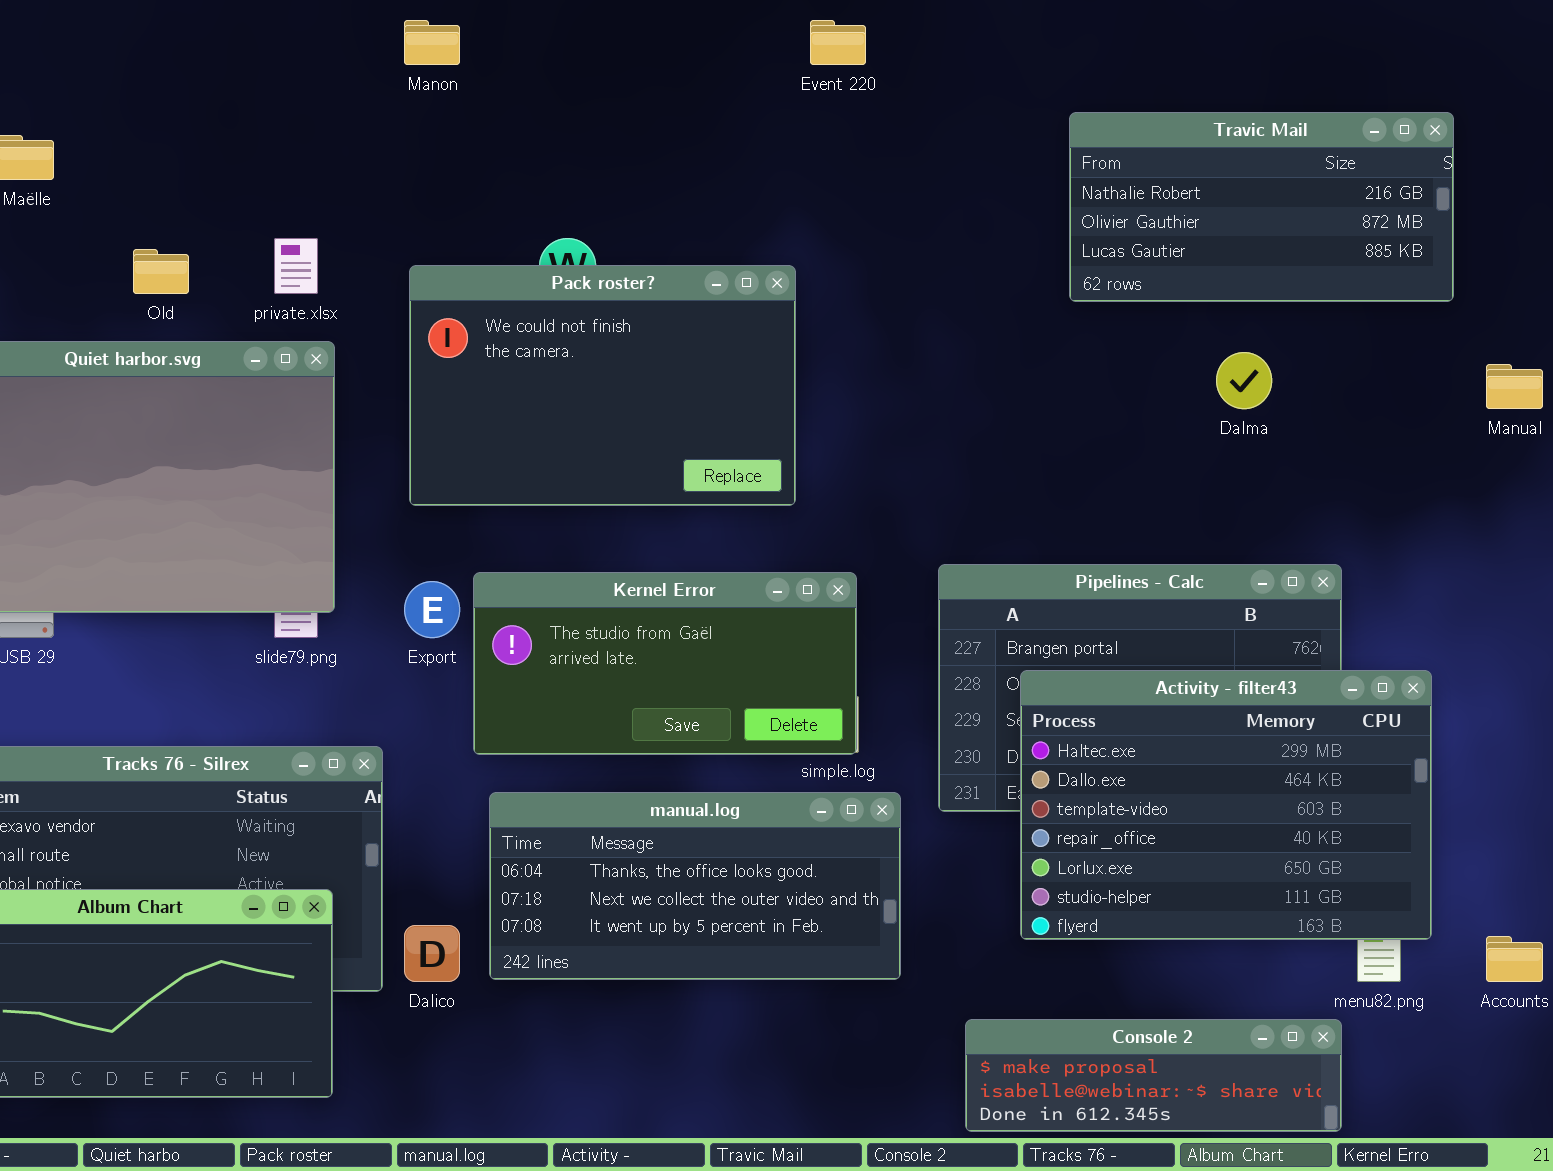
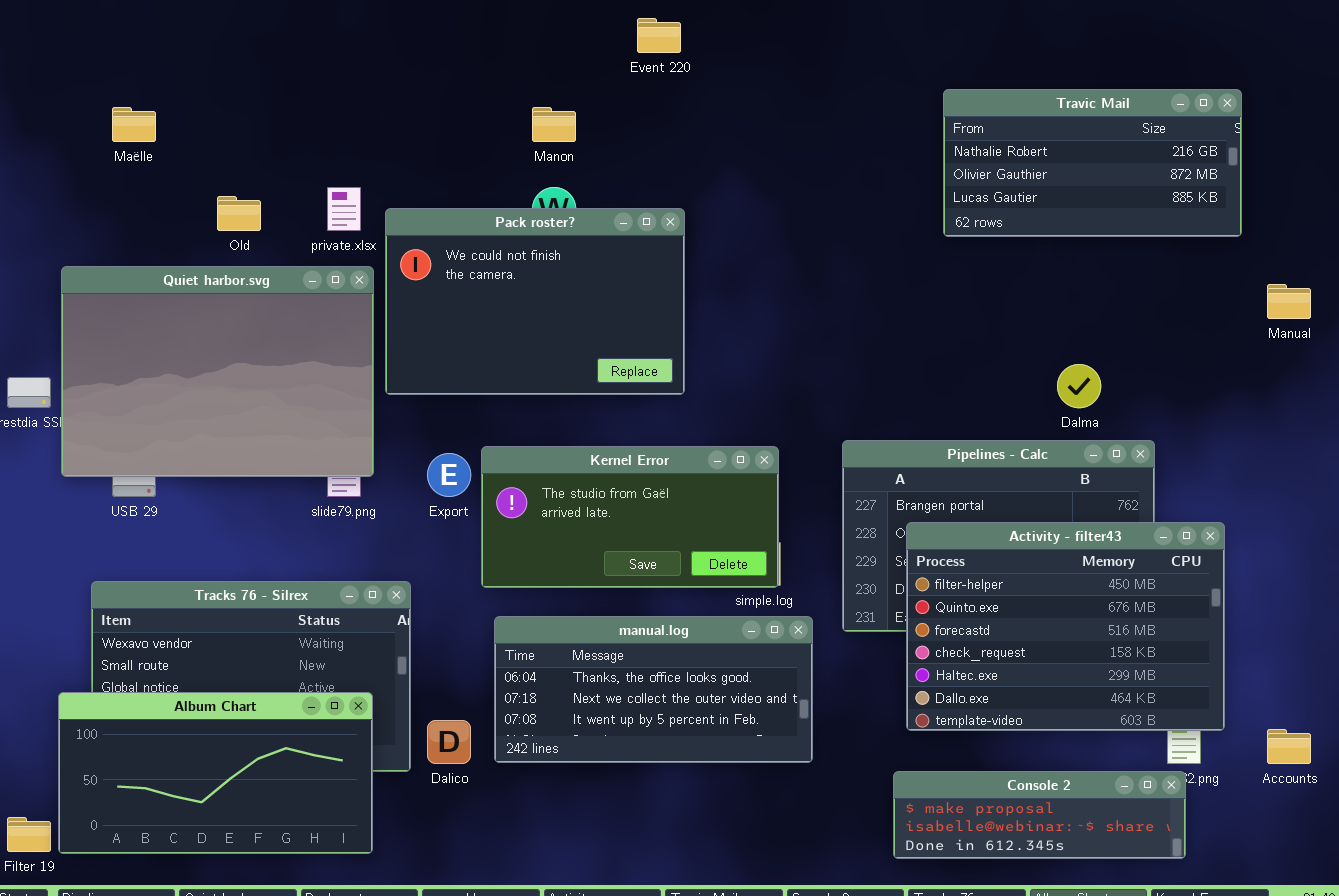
Manon: [404,20,460,65] -> [532,107,576,142], moved
Event 220: [810,20,866,65] -> [637,18,681,53], moved
Pack roster?: [409,265,796,506] -> [385,208,685,395], moved
Dalma: [1216,352,1272,409] -> [1057,364,1101,408], moved
Activity - filter43: [1020,670,1432,940] -> [906,522,1225,731], scrolled up 4 rows
Console 2: [965,1019,1342,1132] -> [893,771,1186,859], moved

